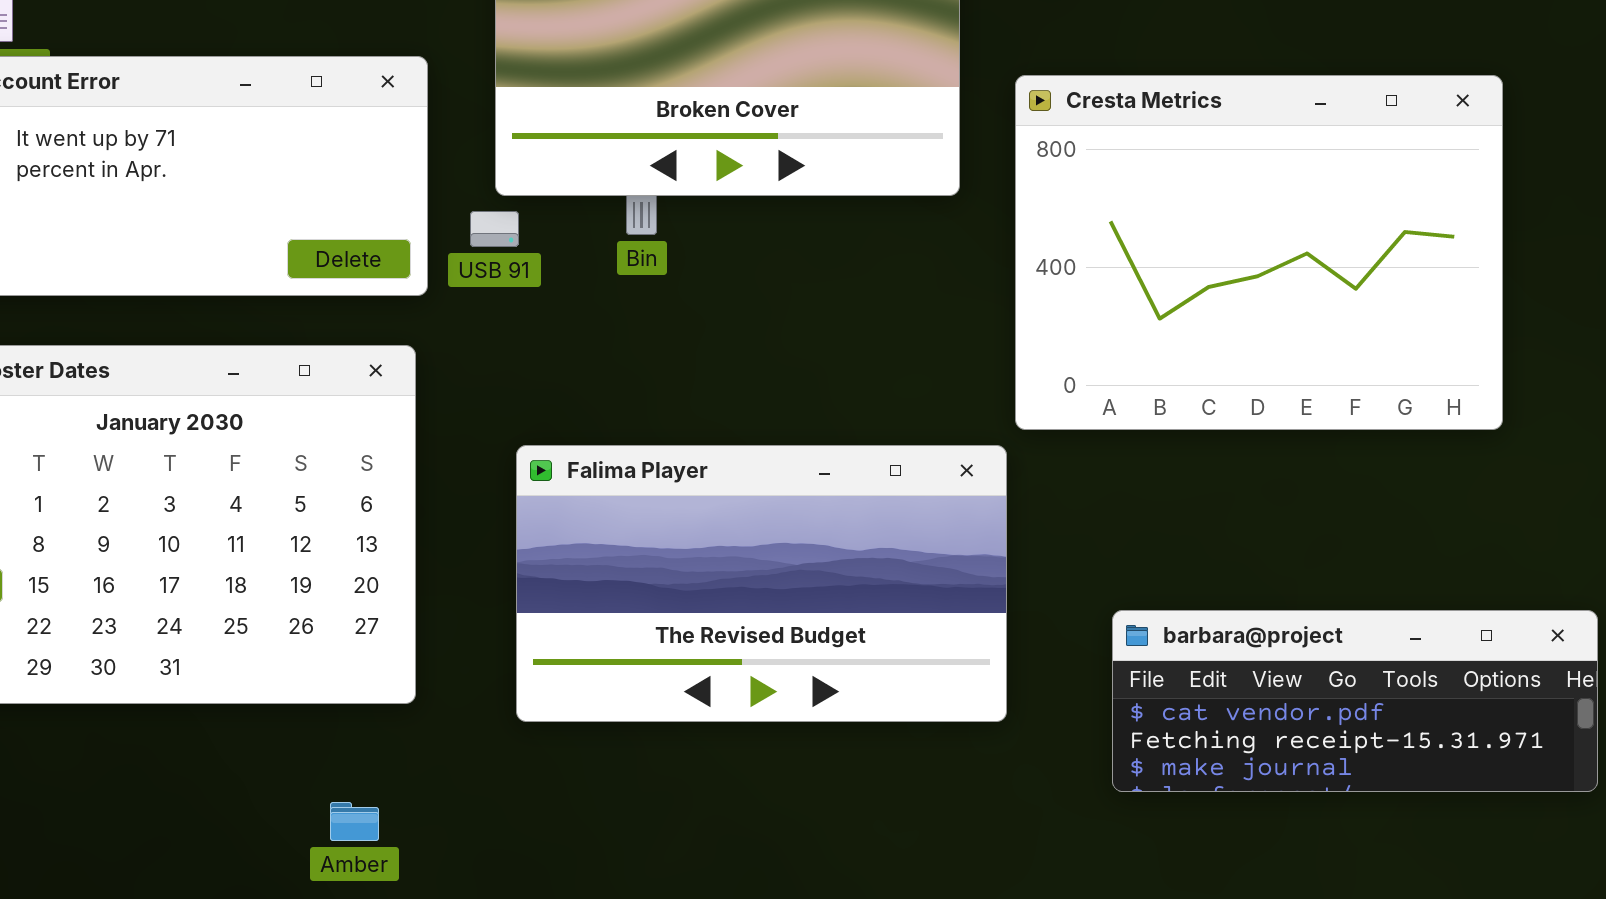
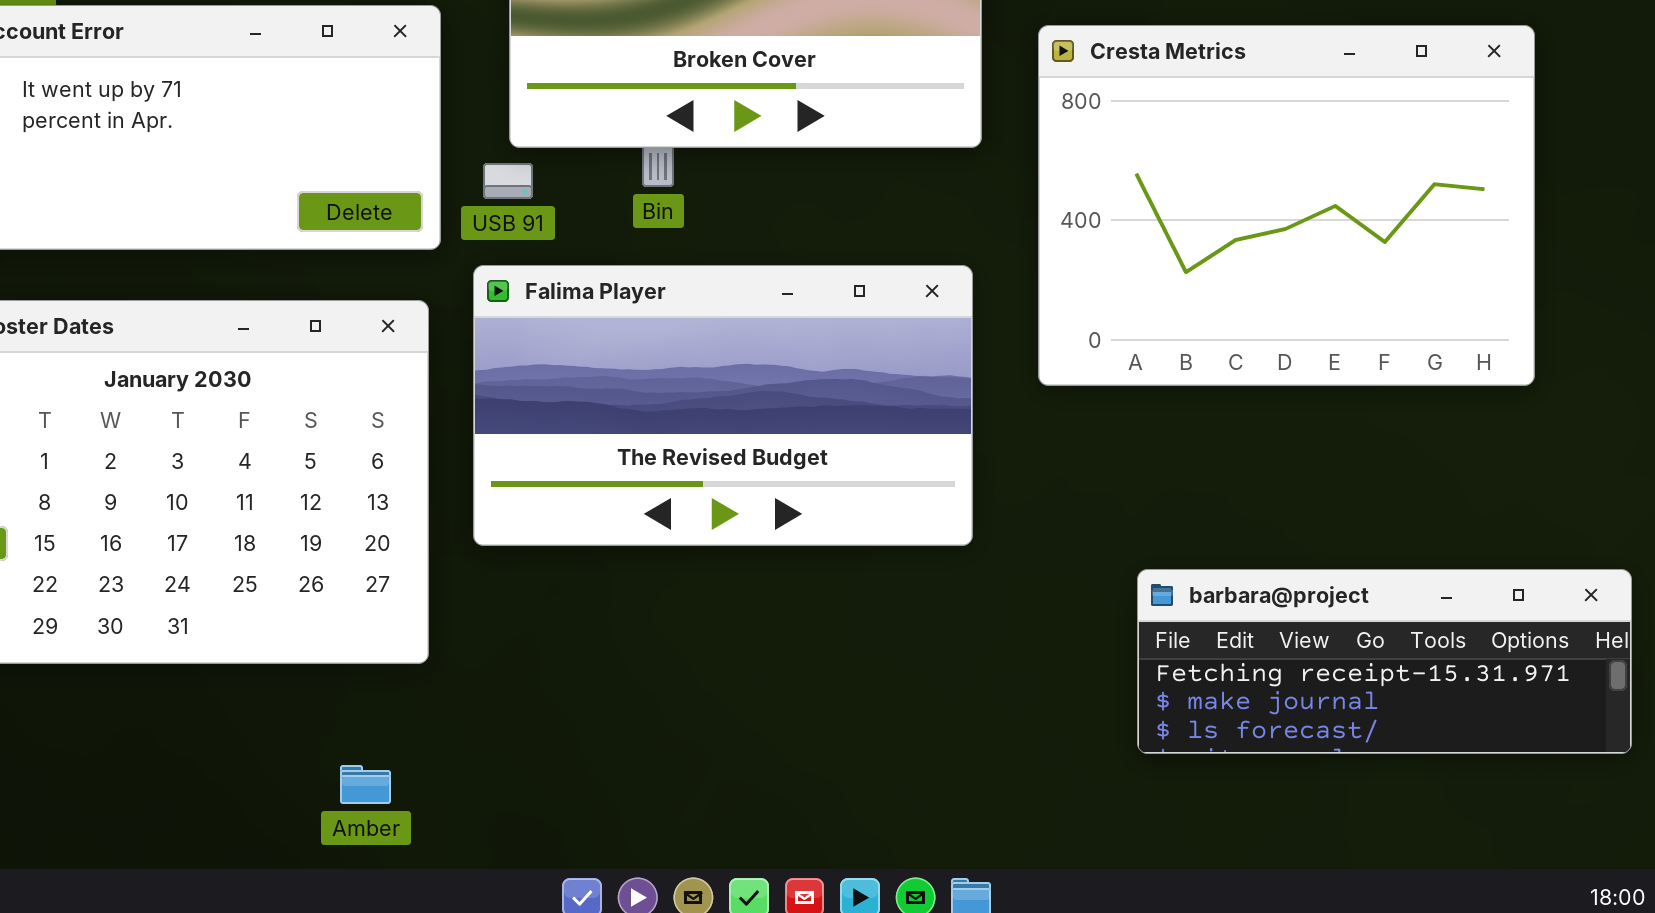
Falima Player: [516,445,1007,722] -> [473,265,973,546], moved
barbara@project: [1112,610,1598,792] -> [1137,569,1632,754], scrolled down 1 row

